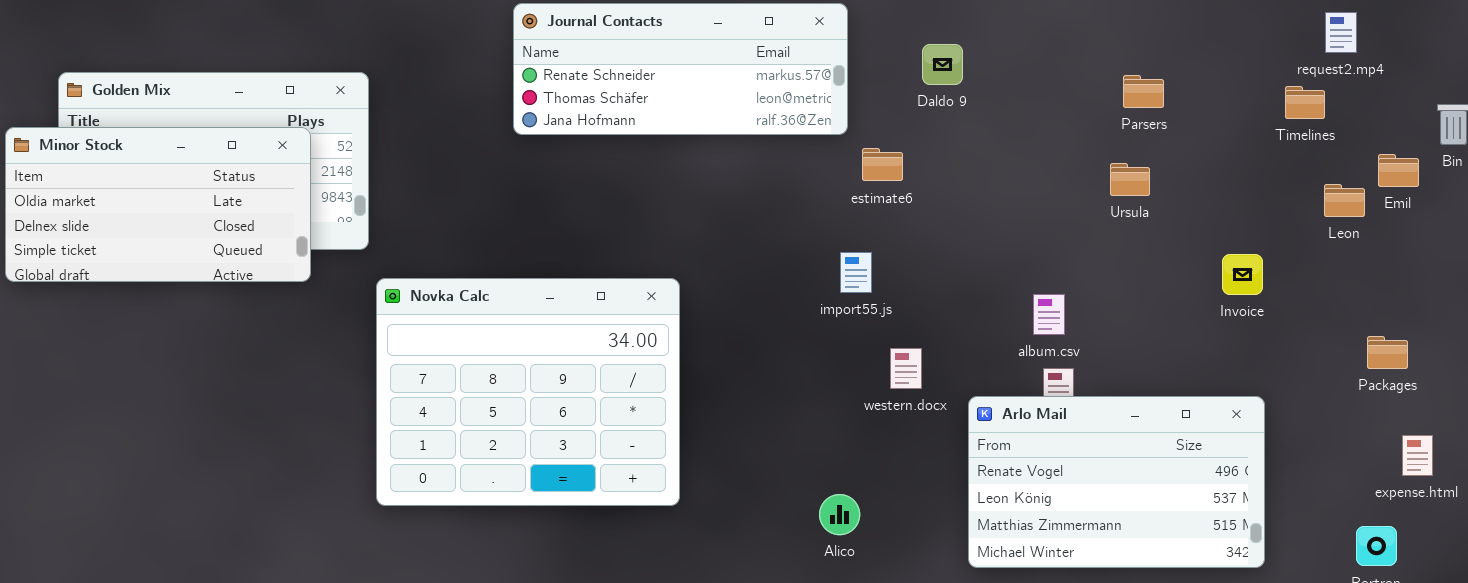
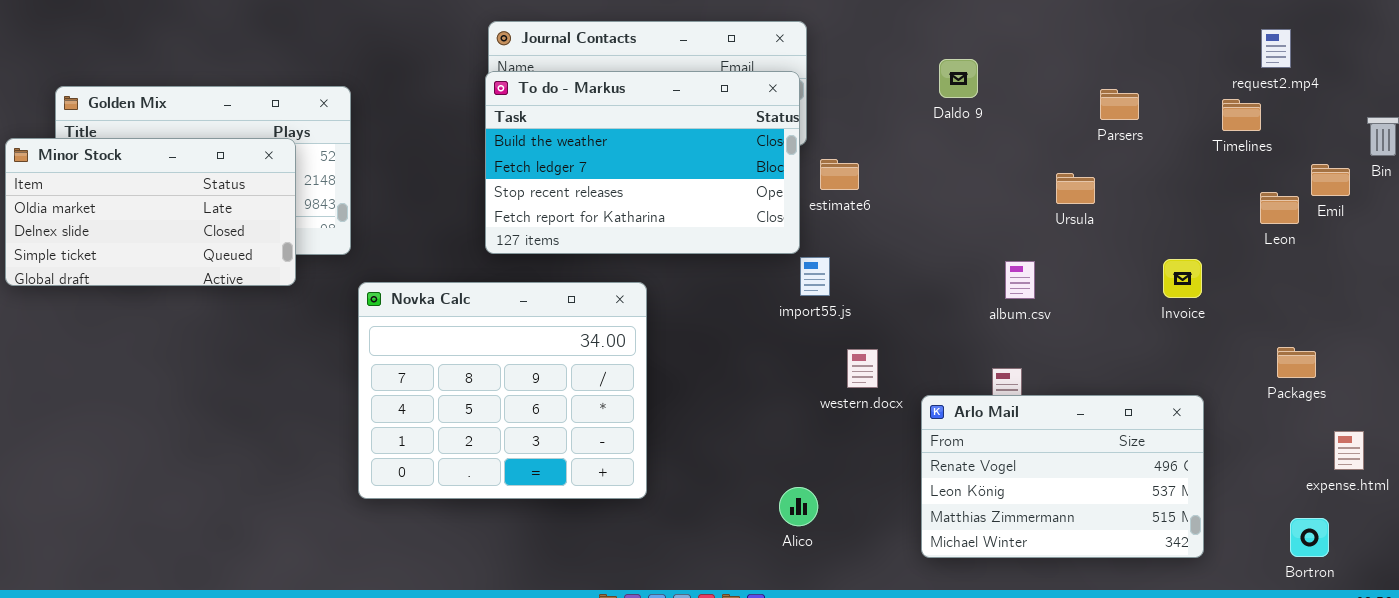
Daldo 9: [922,44,963,85] -> [939,59,978,98], moved
To do - Markus: none -> [485,71,800,254], opened
Parsers: [1123,75,1164,108] -> [1100,89,1139,120], moved
album.csv: [1033,294,1065,335] -> [1005,261,1035,299], moved
Packages: [1367,336,1408,369] -> [1277,347,1316,378], moved

